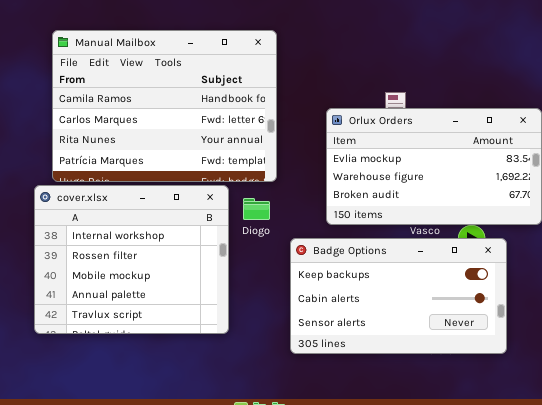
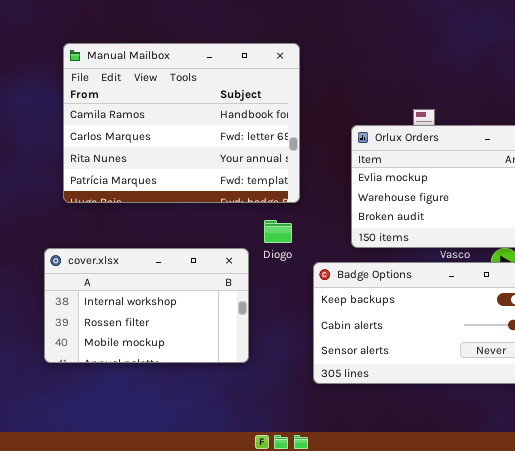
cover.xlsx: [34,185,229,334] -> [44,248,249,363], resized

